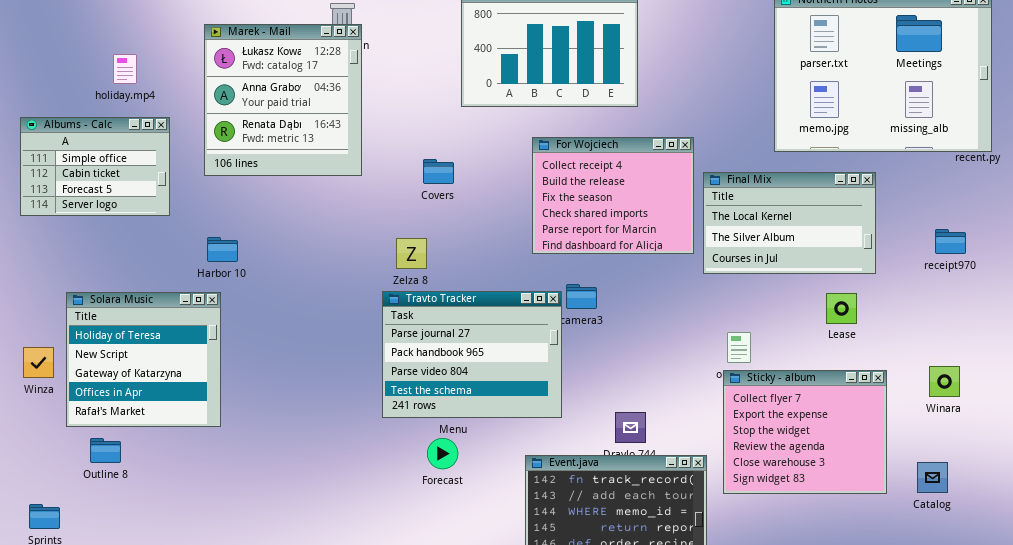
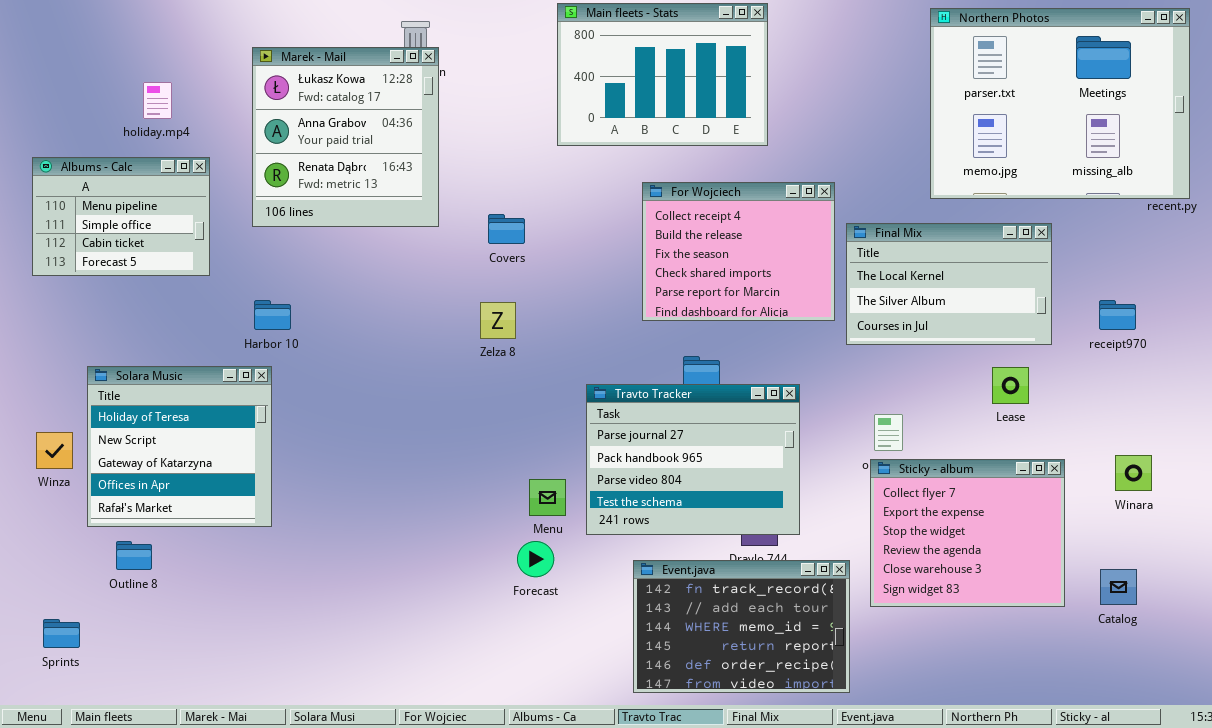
Albums - Calc: [20,117,170,216] -> [32,157,210,276], scrolled up 1 row
Covers: [423,159,454,184] -> [488,214,525,244], moved
receipt970: [935,229,966,254] -> [1099,300,1136,330], moved
Travto Tracker: [382,291,562,418] -> [586,384,800,535], moved

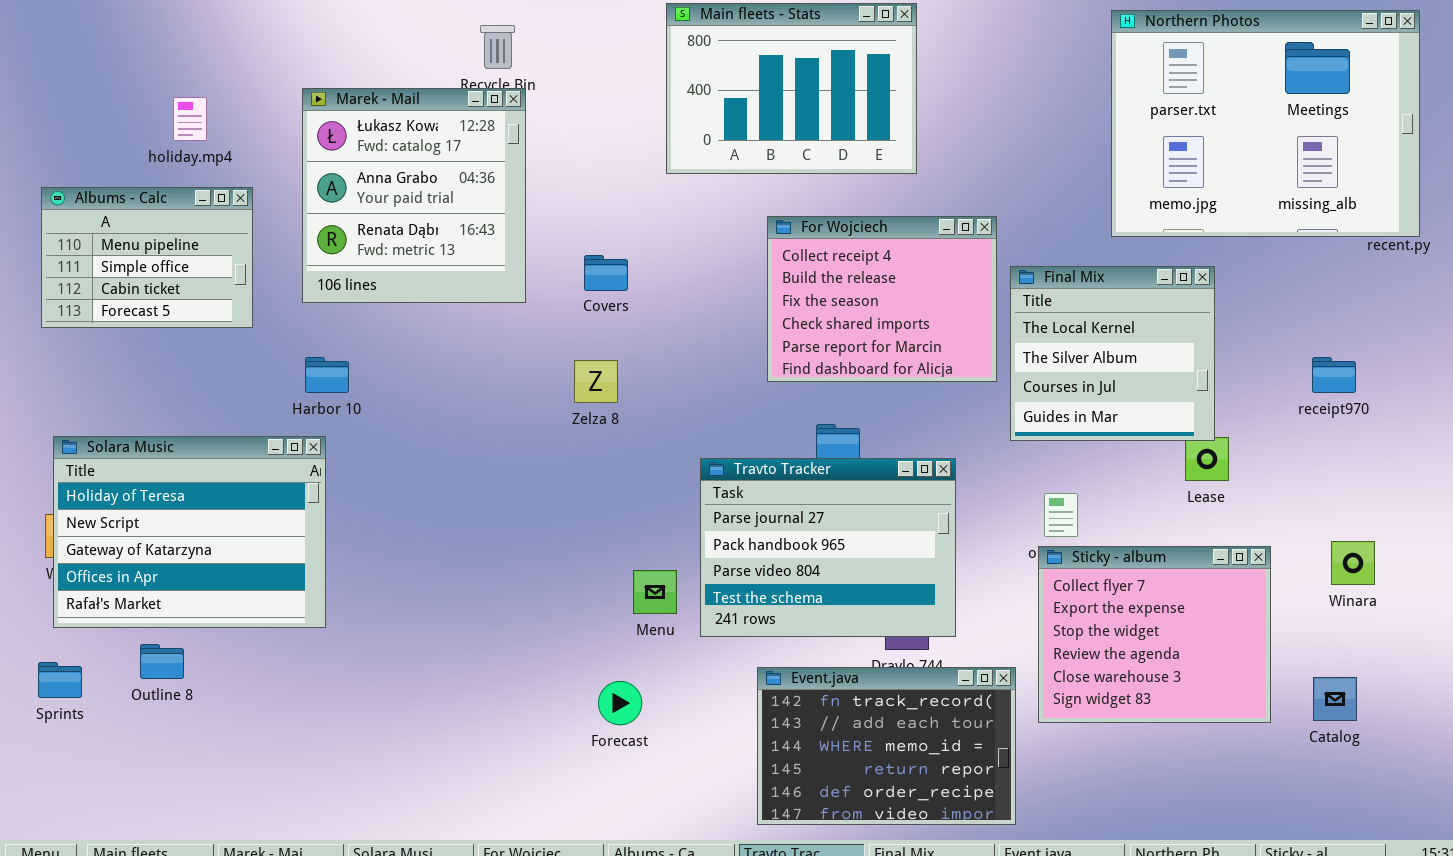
Marek - Mail: [252,47,439,227] -> [302,88,526,303], moved
Final Mix: [846,223,1052,345] -> [1010,266,1215,441], resized
Solara Music: [87,366,272,527] -> [53,436,326,628], resized
Forecast: [517,541,554,577] -> [598,681,642,725], moved
Sprints: [43,619,80,648] -> [38,662,82,698], moved

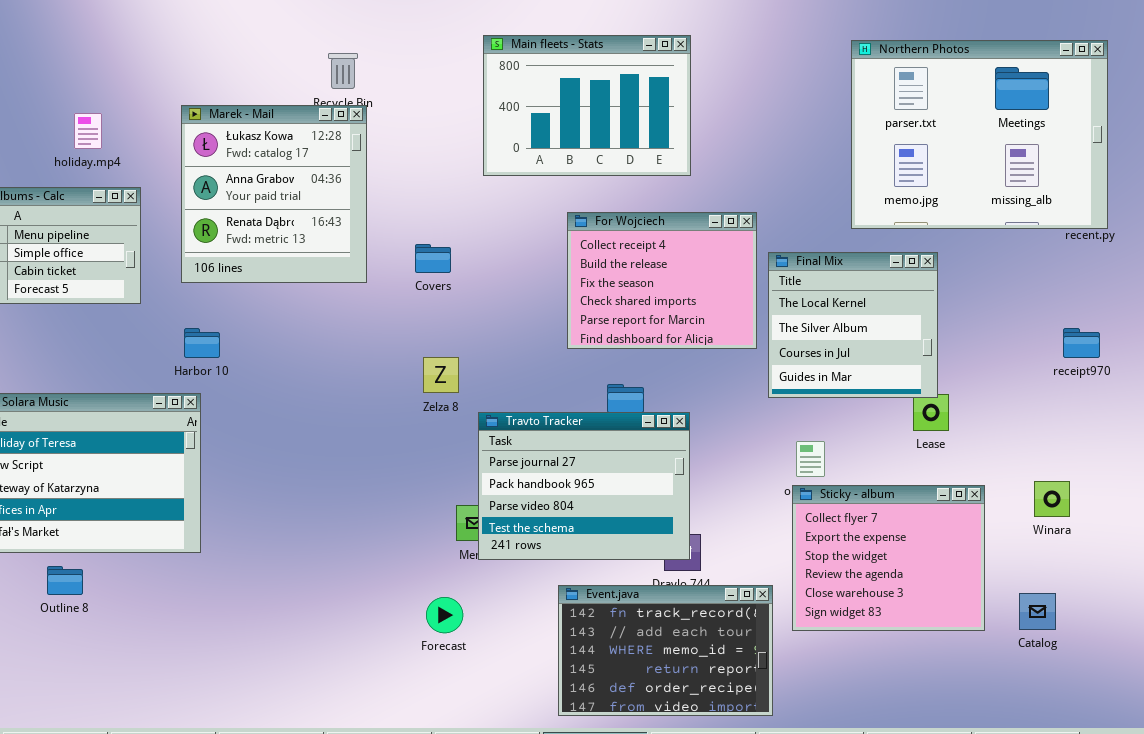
receipt970: [1312,357,1356,393] -> [1063,328,1100,358], moved
Zelza 8: [574,360,618,403] -> [423,357,459,393], moved
Travto Tracker: [700,458,956,637] -> [478,412,690,560], moved

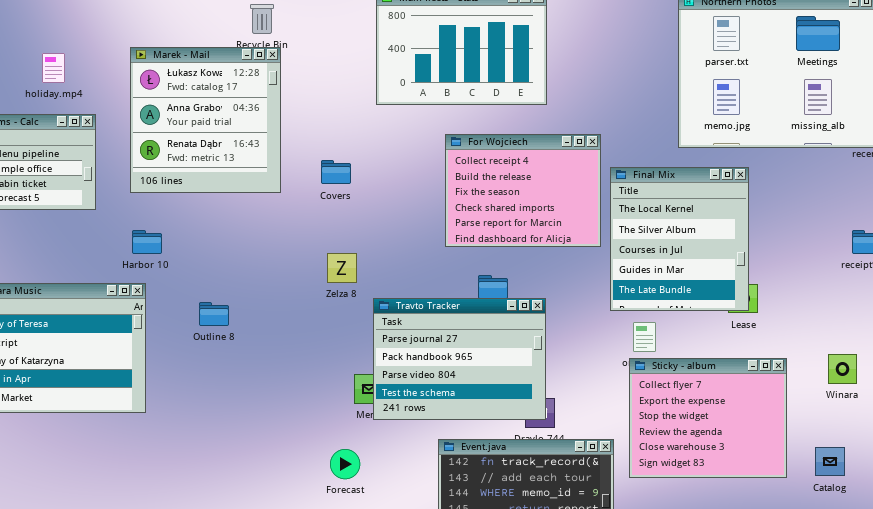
Final Mix: [768,252,938,398] -> [610,167,749,311], resized
Outline 8: [47,566,83,595] -> [199,302,229,326], moved

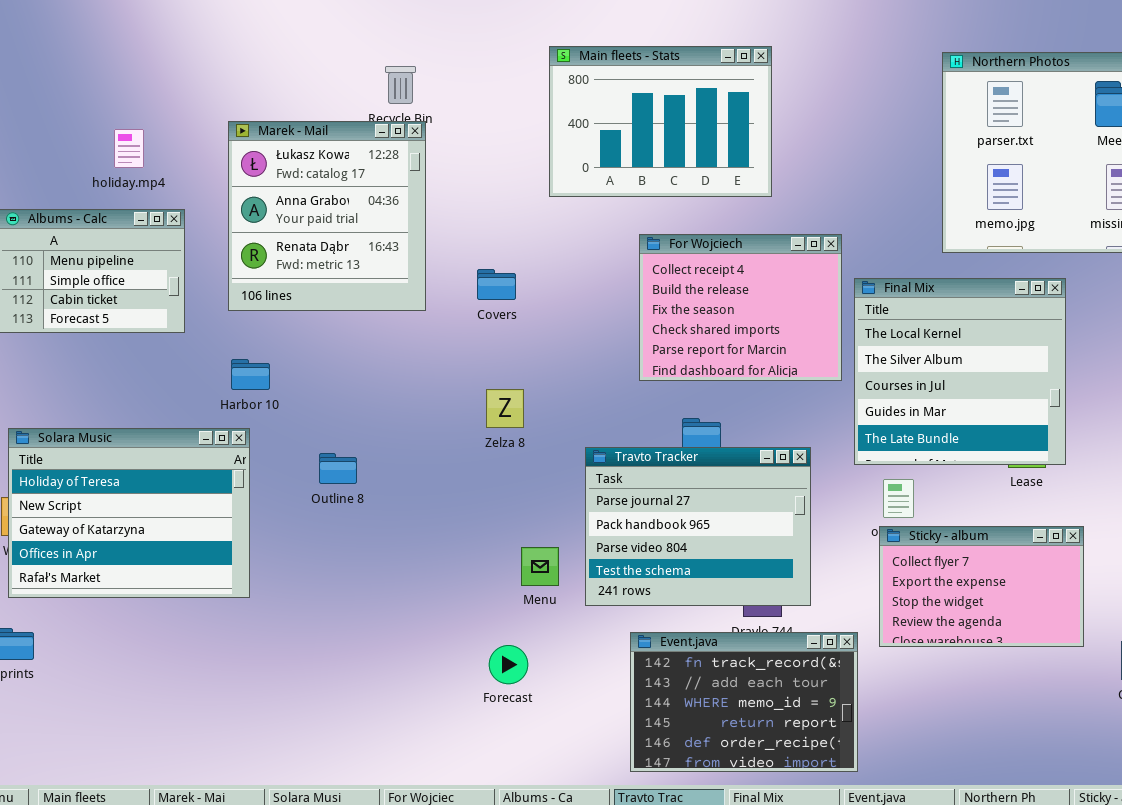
Final Mix: [610,167,749,311] -> [854,278,1066,465], resized
Travto Tracker: [373,298,546,420] -> [585,447,811,606], moved
Sticky - album: [629,358,787,478] -> [879,526,1084,647], resized

